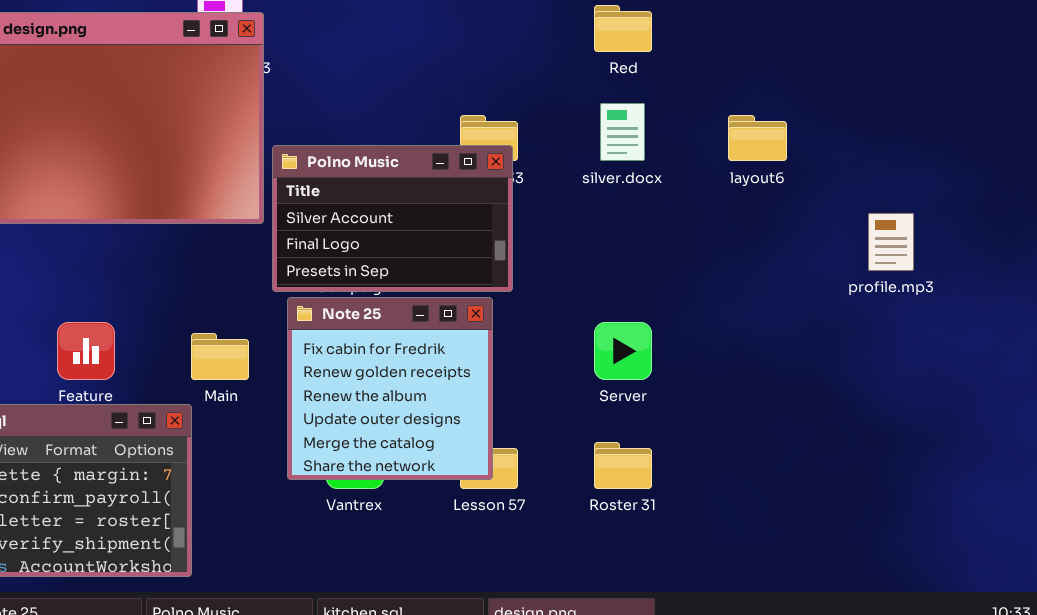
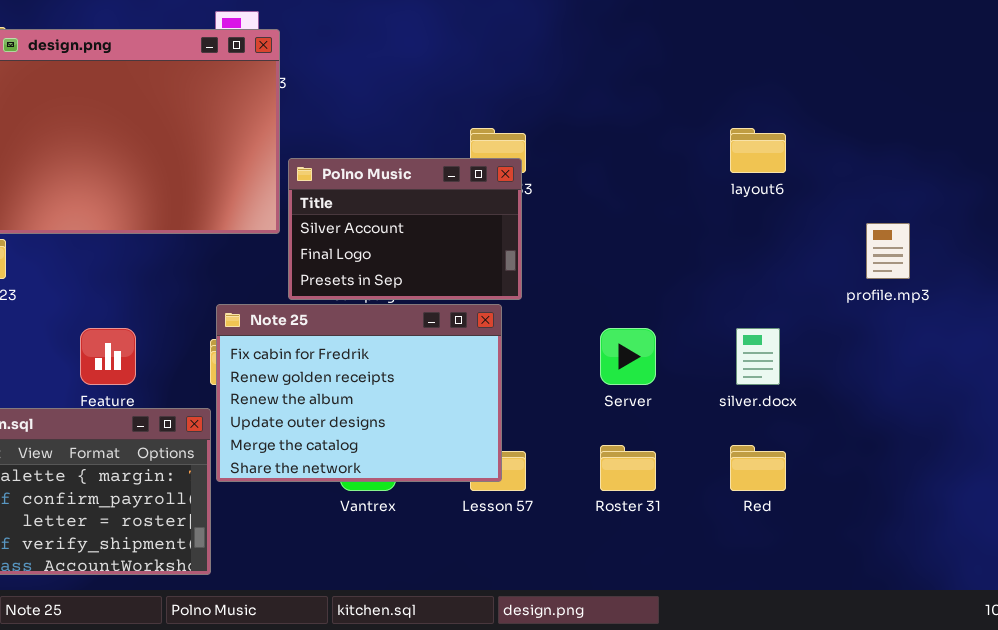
Red: [594,5,652,52] -> [730,445,786,491], moved
silver.docx: [600,103,645,161] -> [736,328,780,385], moved
Note 25: [287,297,493,480] -> [216,304,502,482], resized

